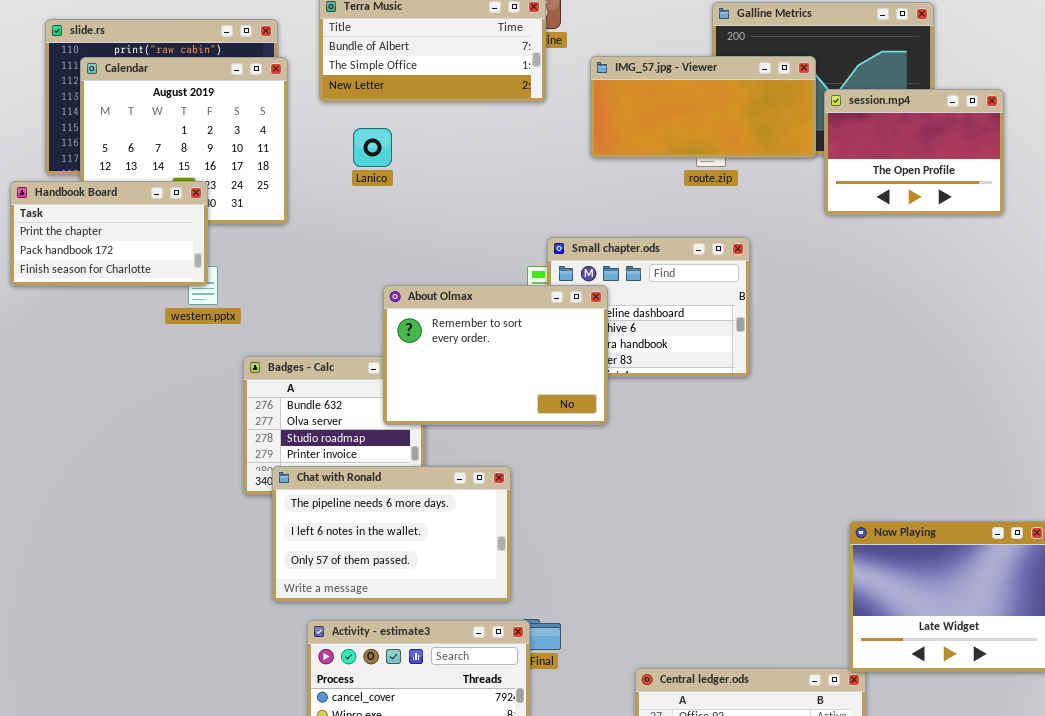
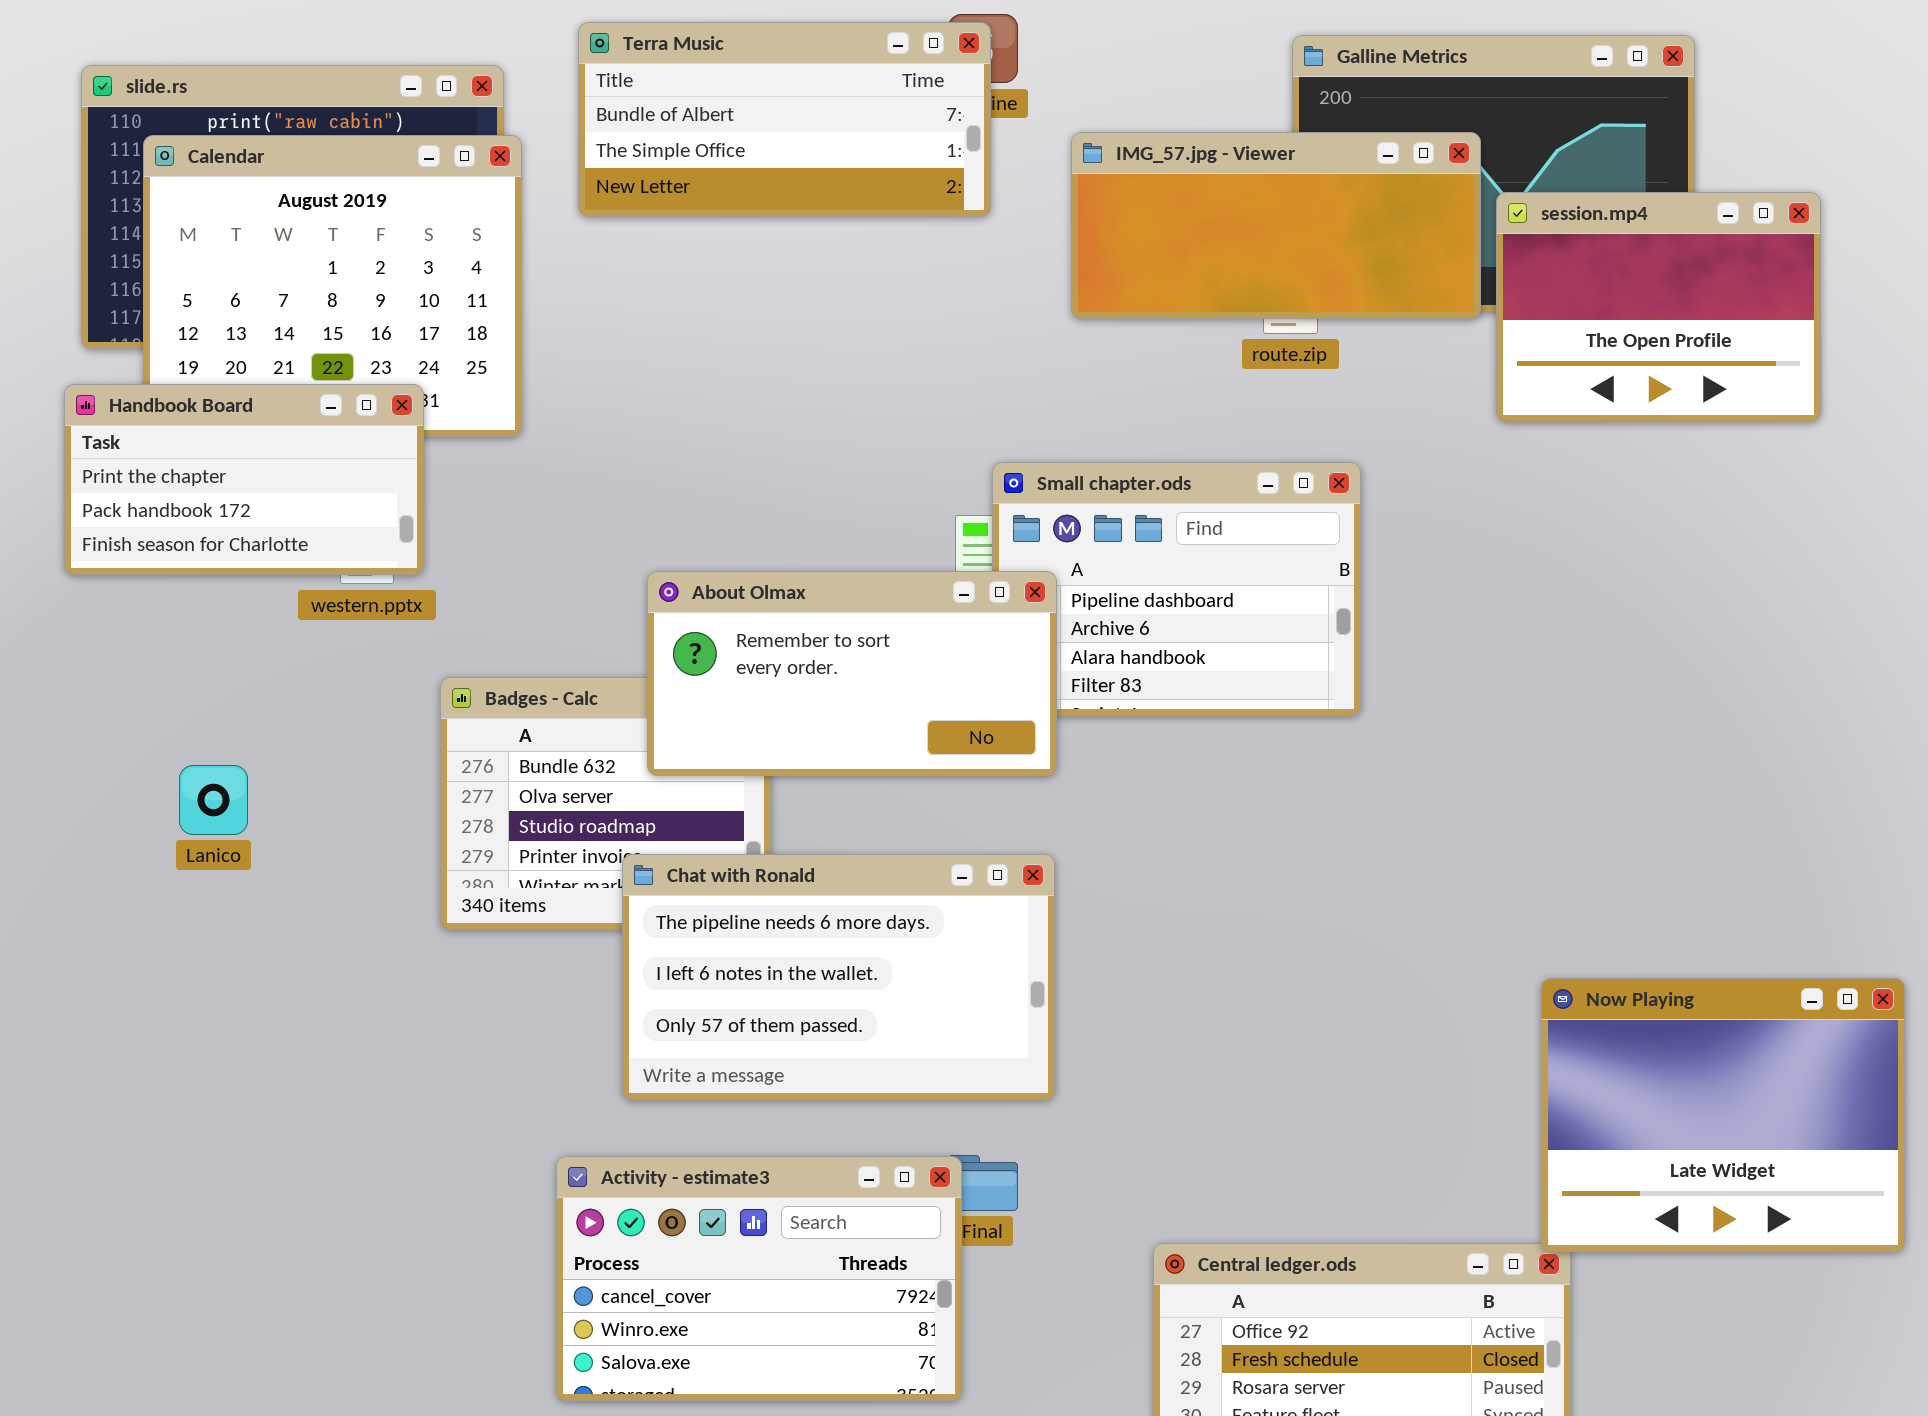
Lanico: [353,128,392,167] -> [179,765,248,835], moved
Handbook Board: [10,181,208,286] -> [64,384,424,575], moved
About Olmax: [383,285,608,425] -> [647,571,1057,776], moved, resized
Chat with Ronald: [272,466,511,602] -> [622,854,1055,1100], moved

